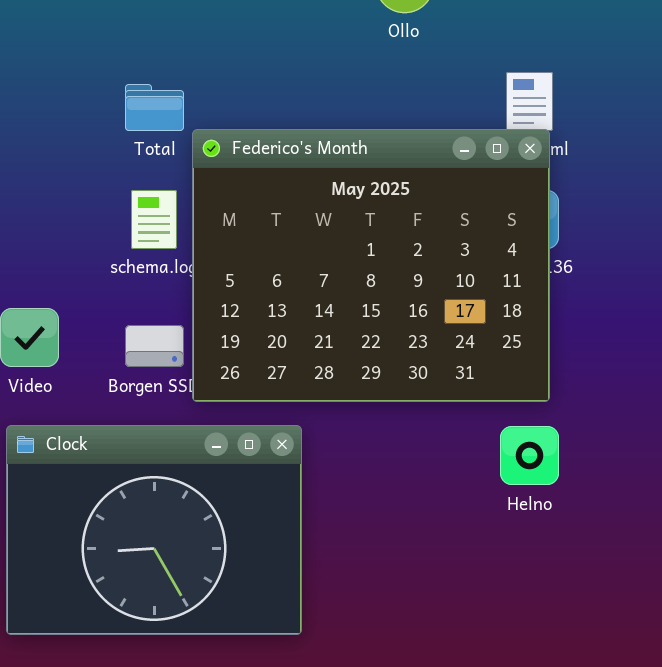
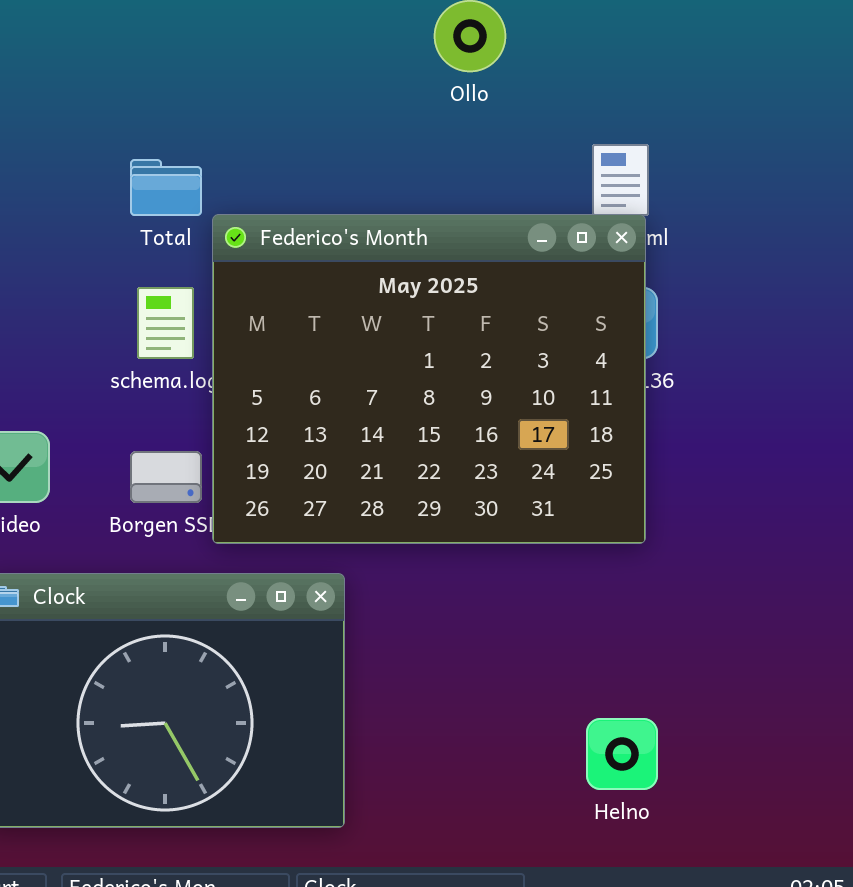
Helno: [500,426,559,485] -> [586,718,658,790], moved

